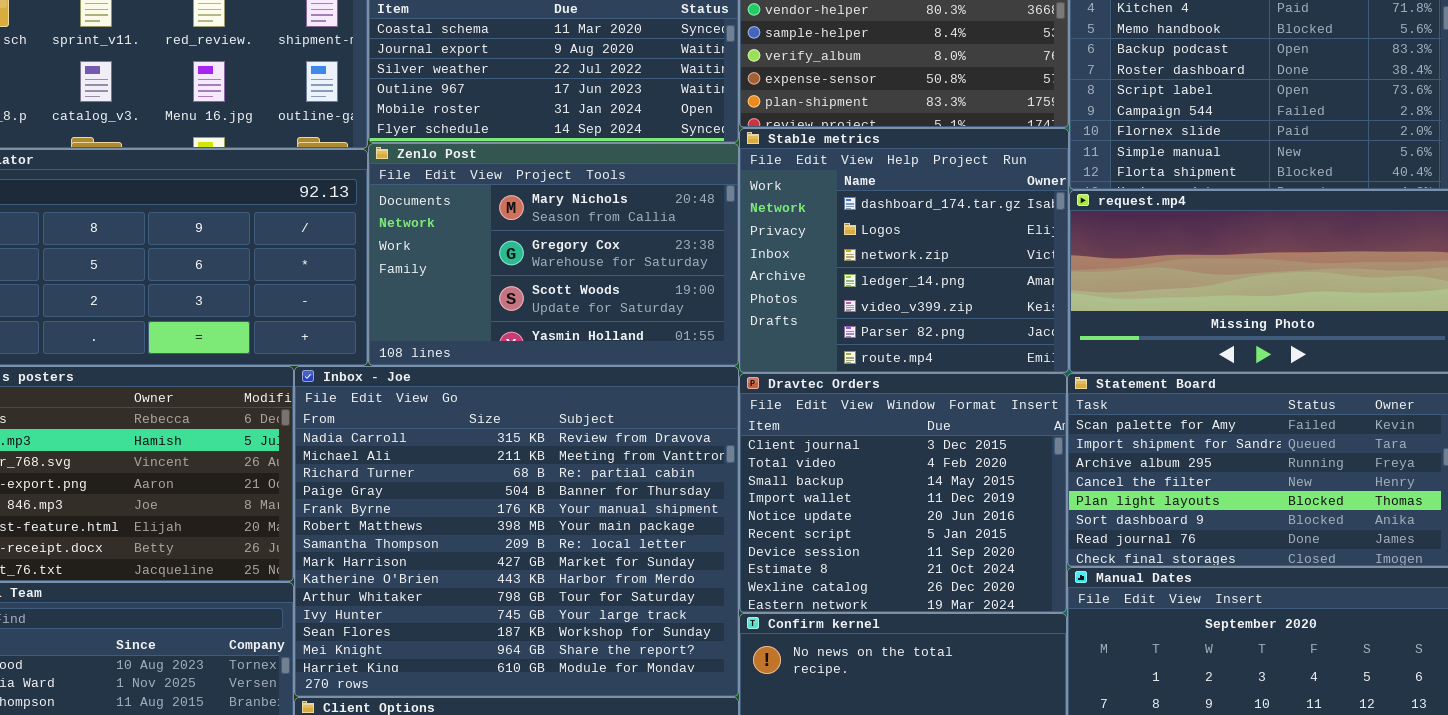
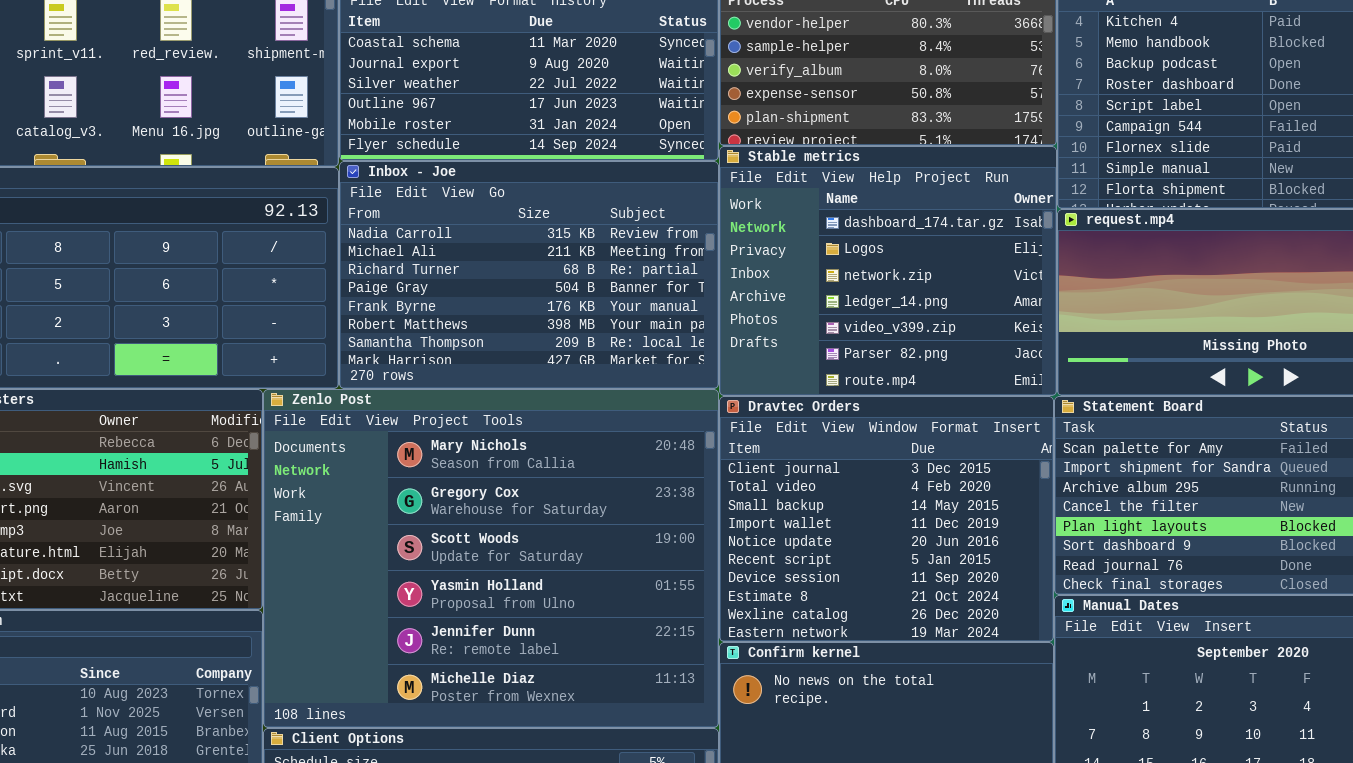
Zenlo Post: [368,143,739,366] -> [263,389,719,728], moved, resized
Inbox - Joe: [294,366,739,697] -> [339,161,719,389], moved, resized

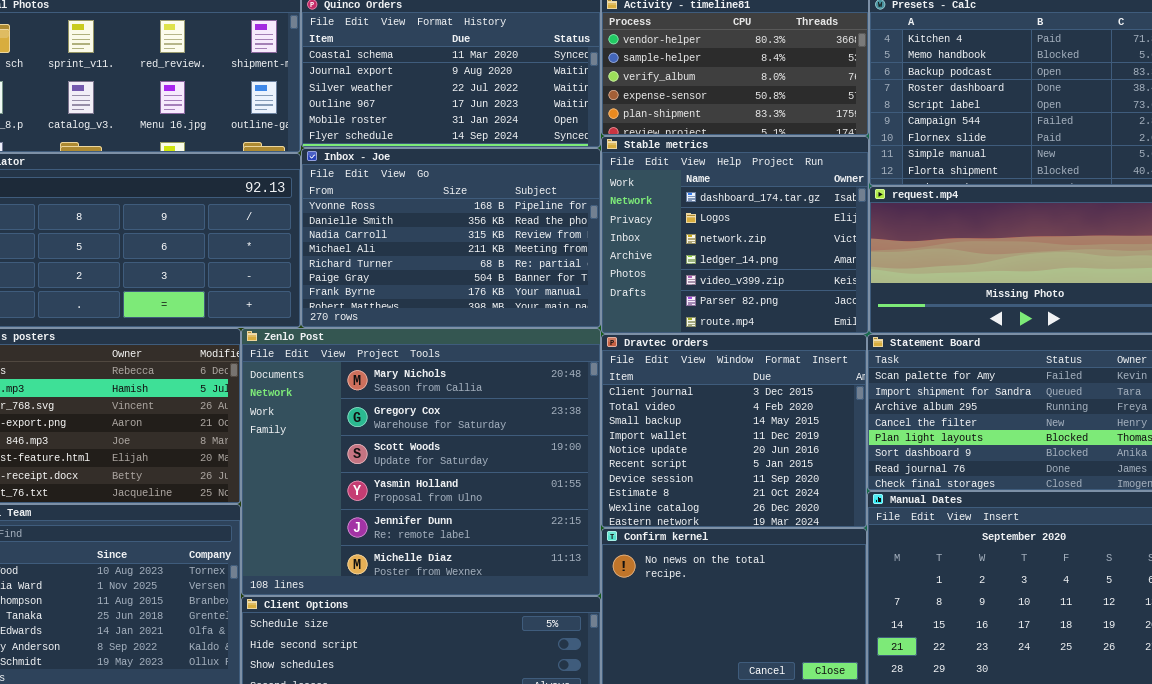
Inbox - Joe: [339,161,719,389] -> [301,148,601,328], scrolled up 2 rows

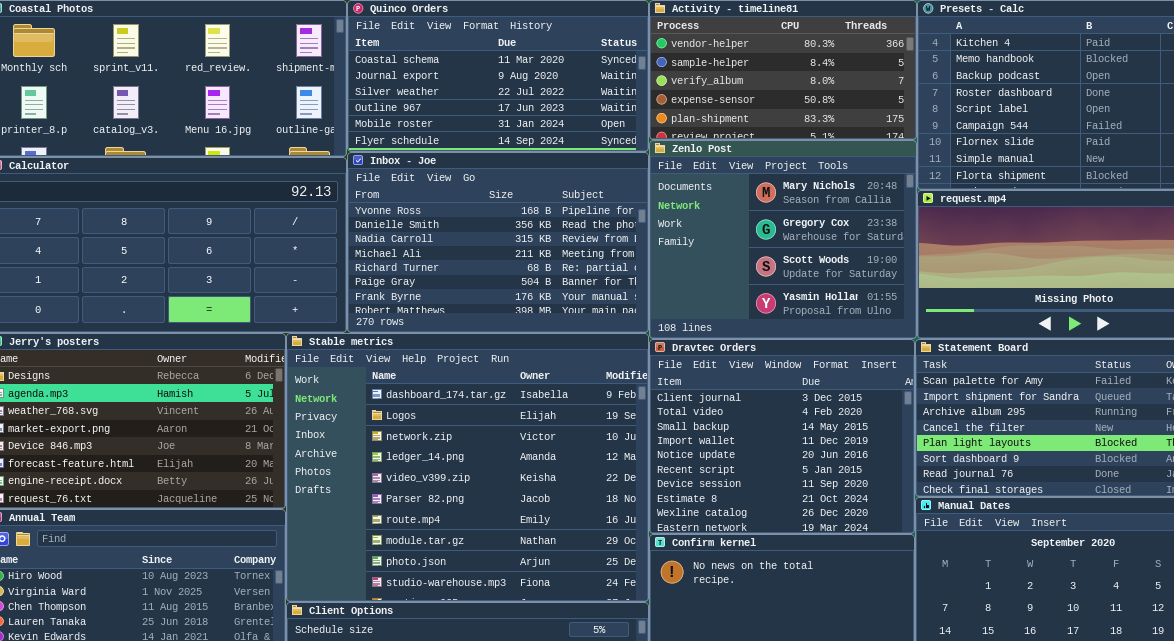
Stable metrics: [601,136,869,334] -> [286,333,649,602], moved, resized
Zenlo Post: [241,328,601,596] -> [649,140,917,339], moved, resized

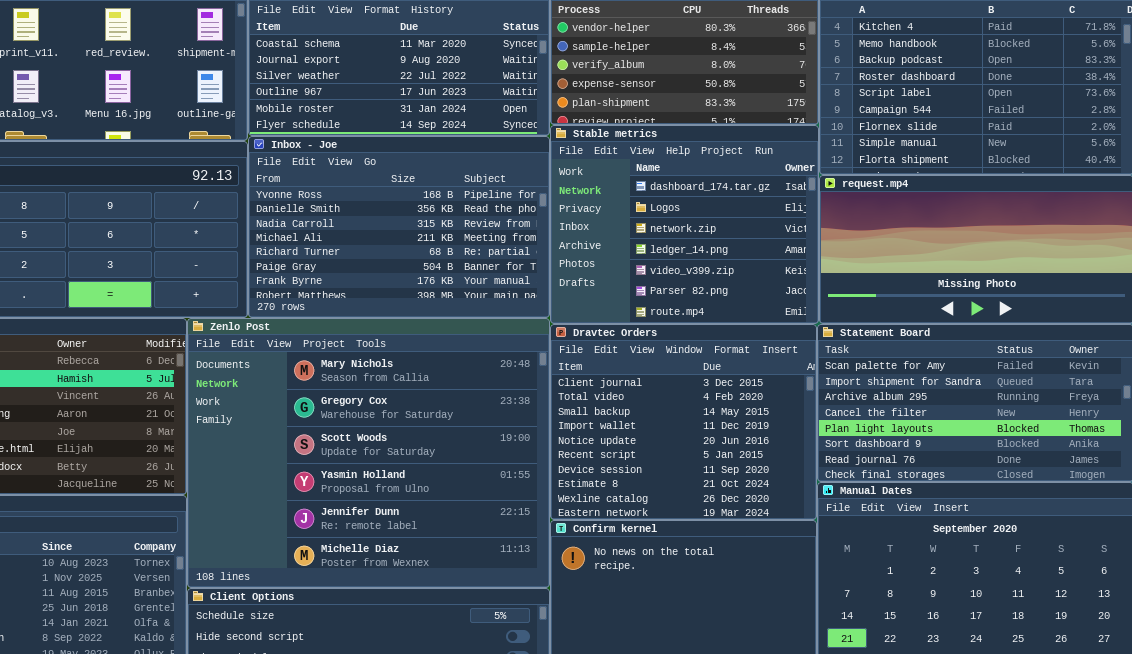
Zenlo Post: [649,140,917,339] -> [187,318,550,588], moved, resized
Stable metrics: [286,333,649,602] -> [550,125,819,324], moved, resized

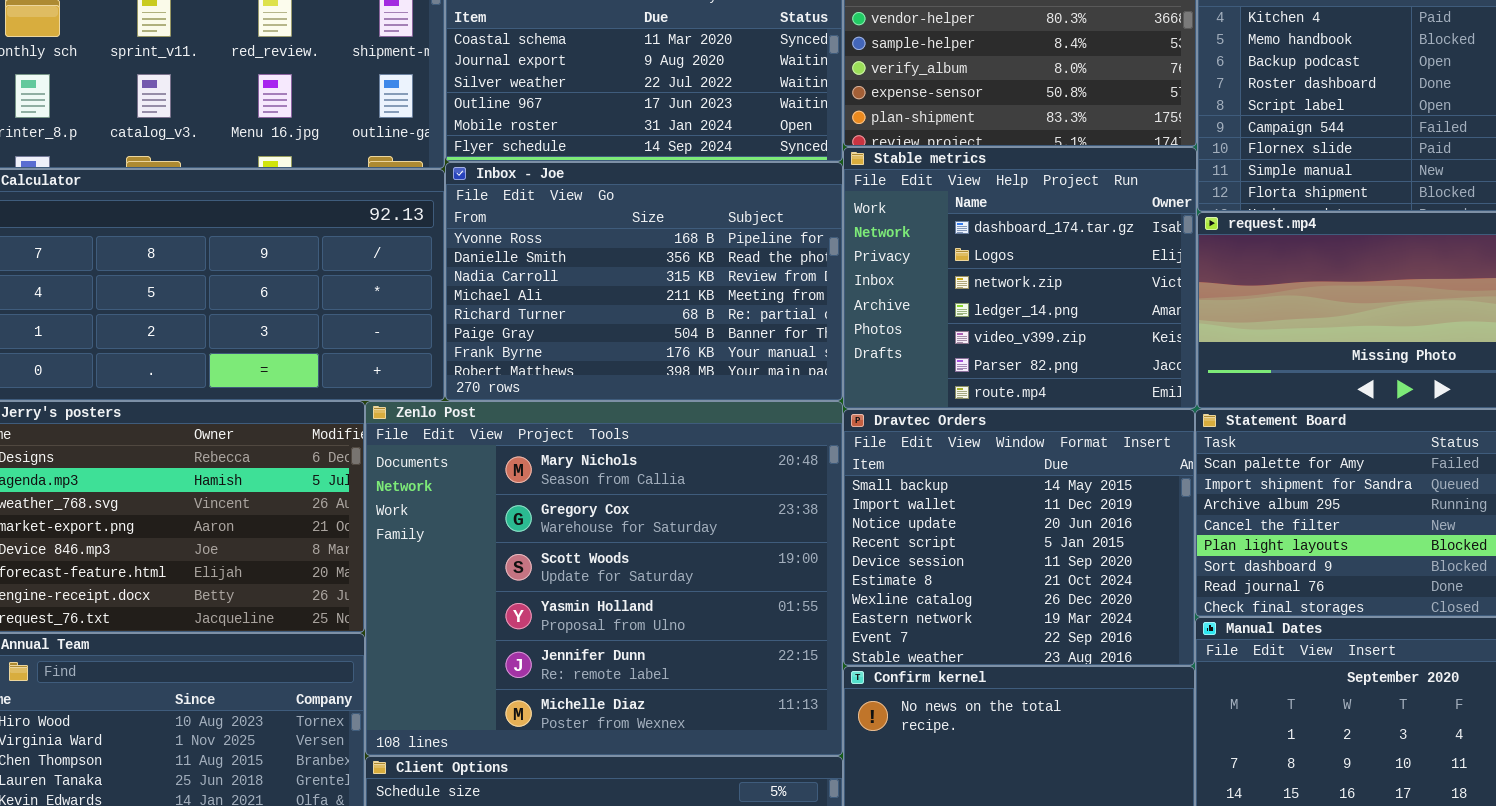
Dravtec Orders: [550,324,817,520] -> [843,409,1195,666], scrolled down 2 rows

